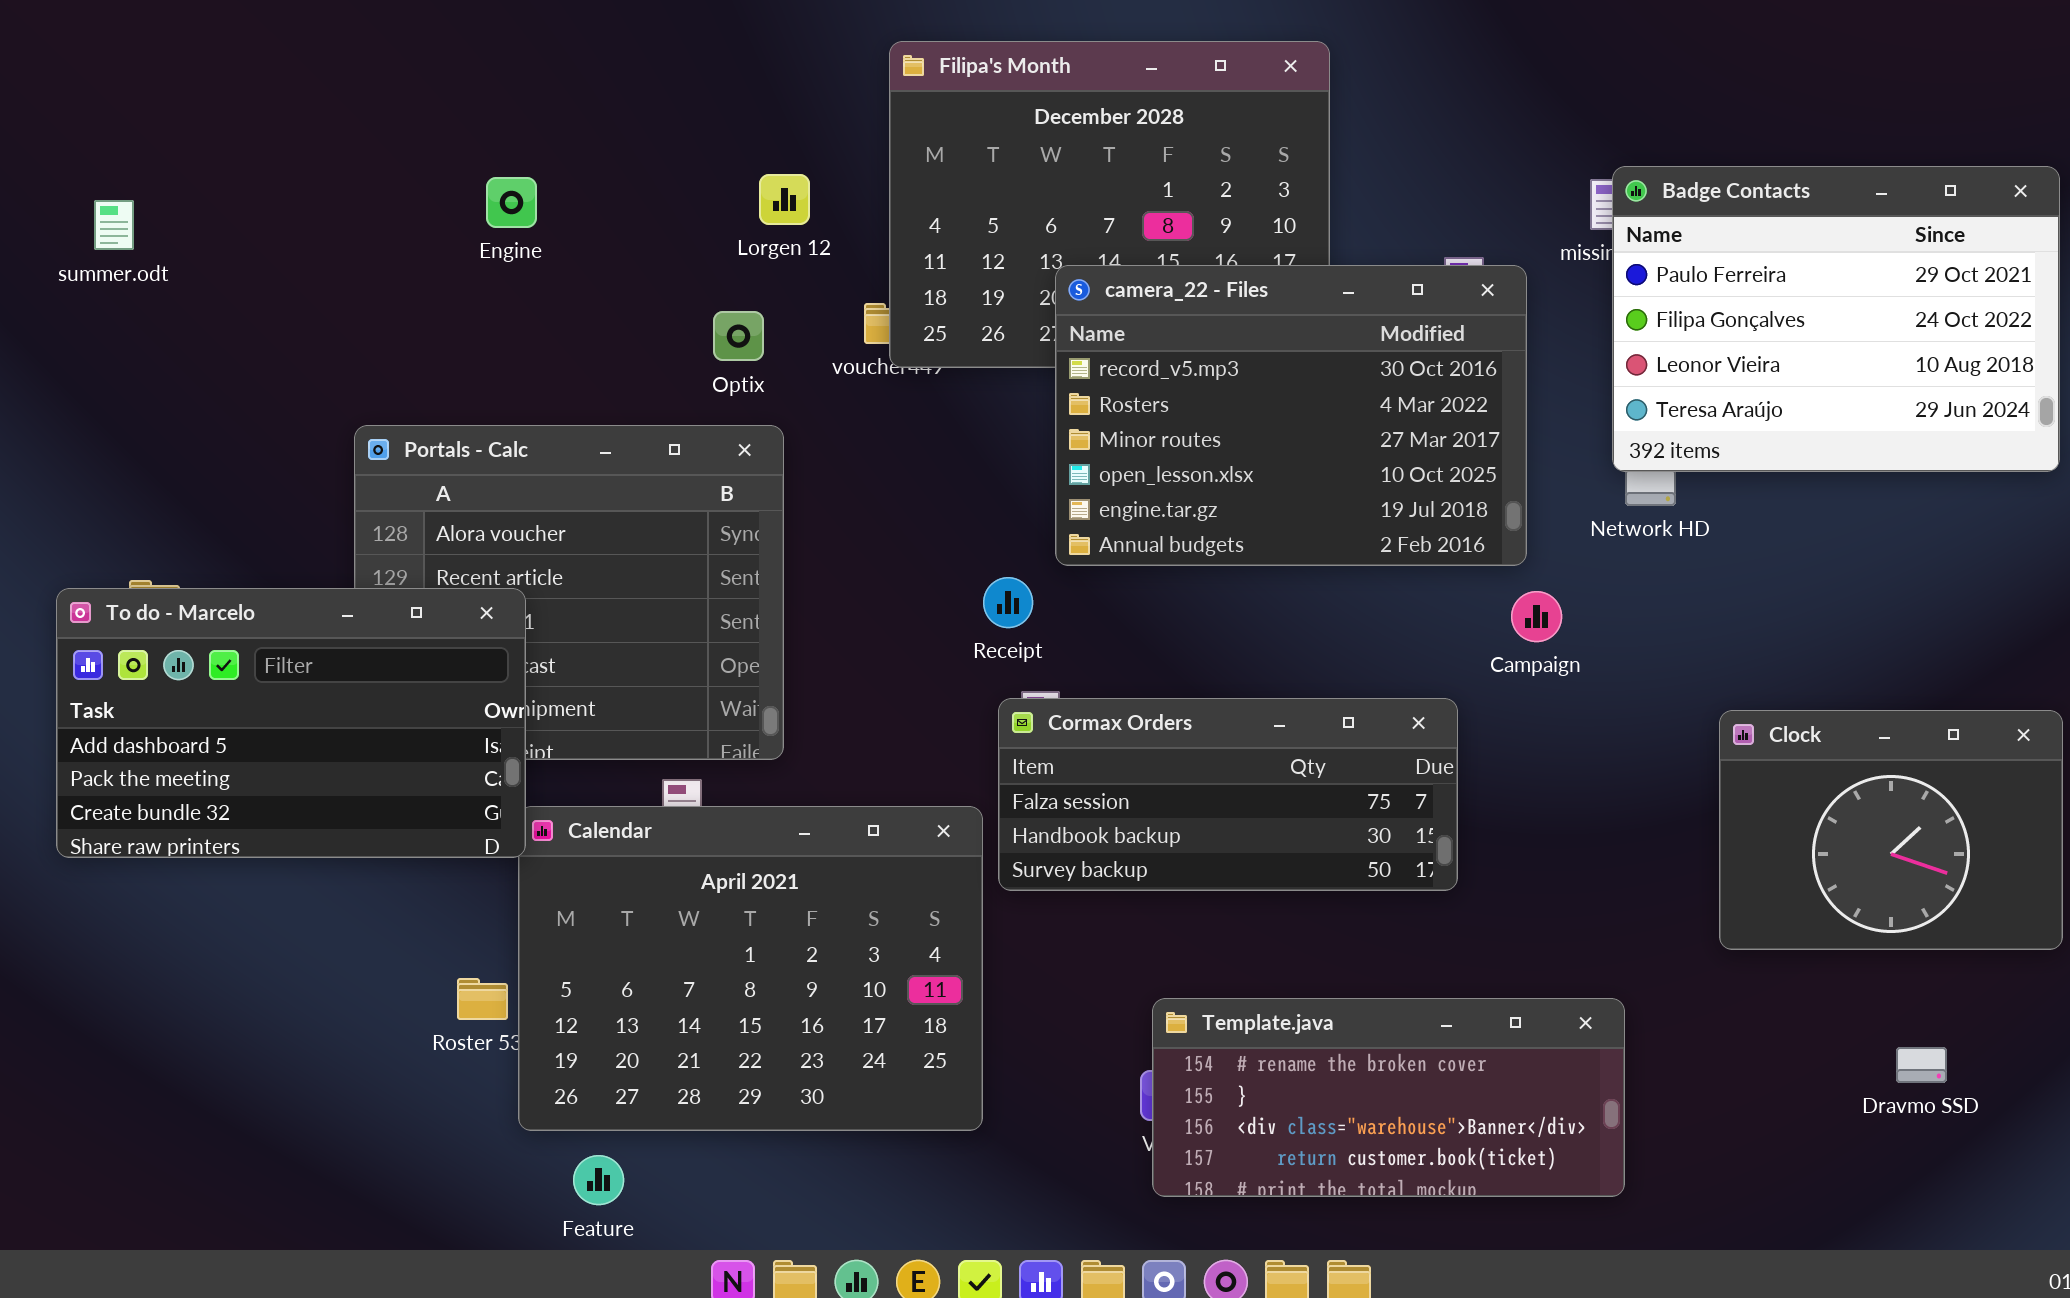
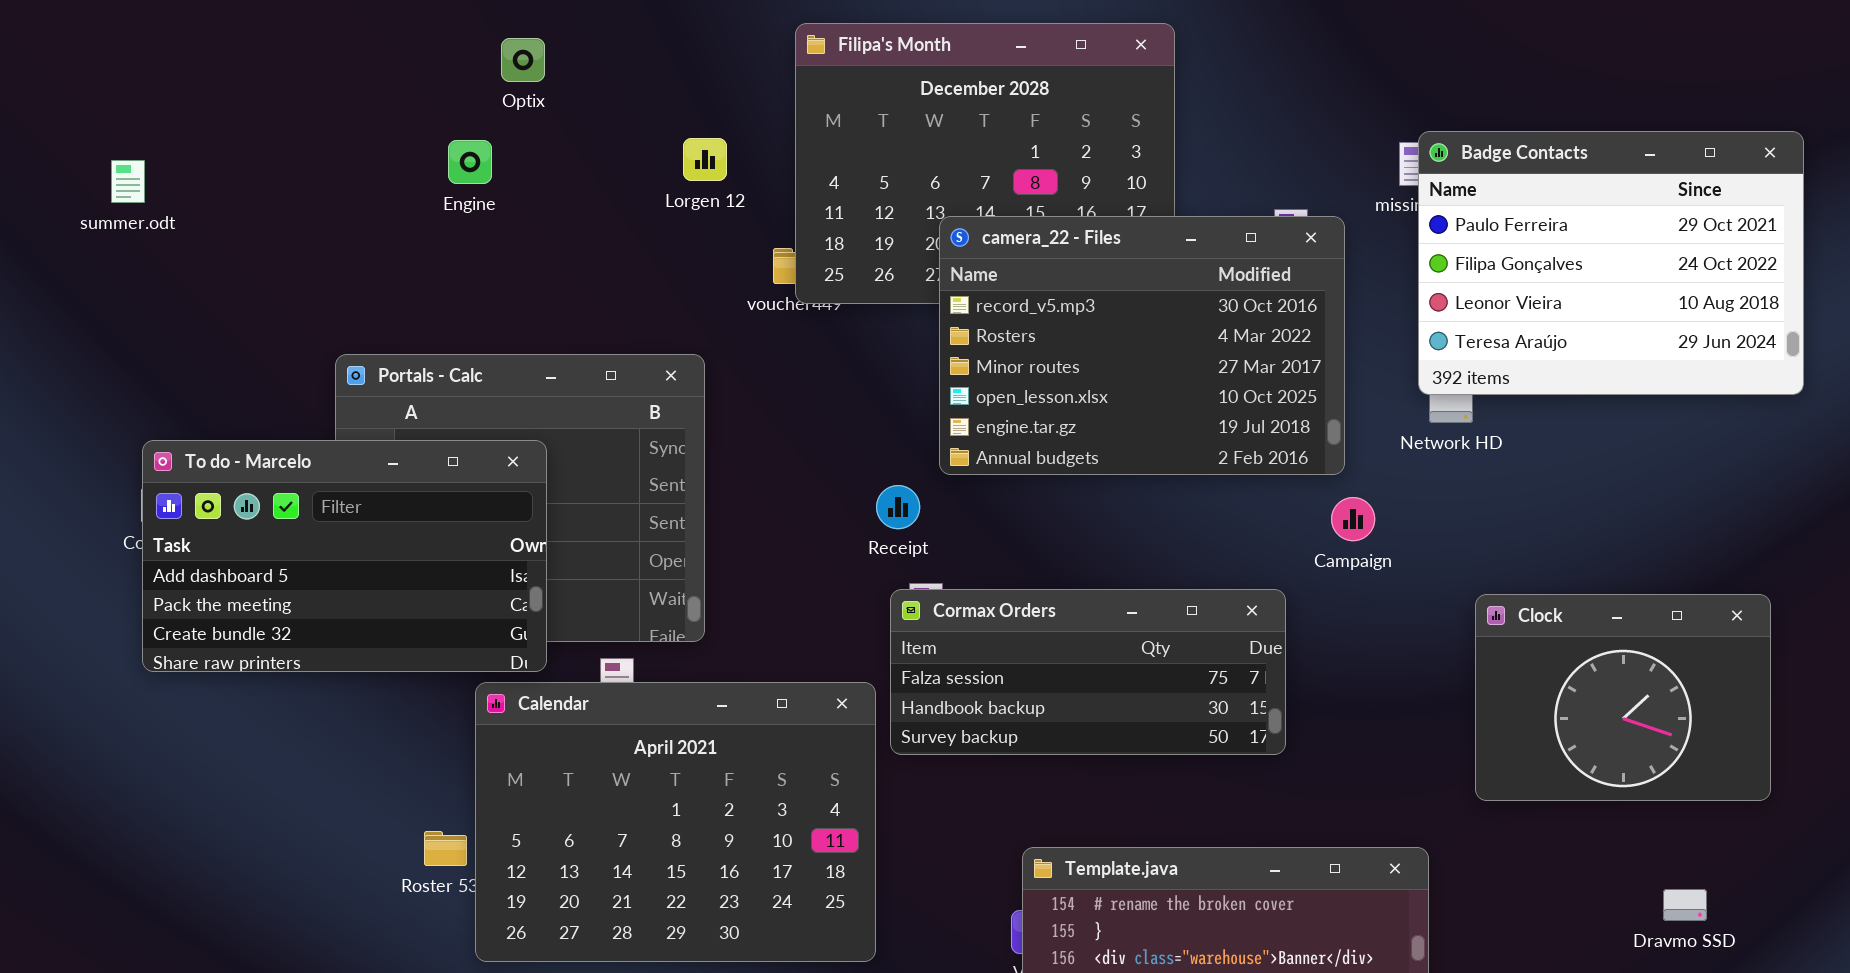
Optix: [713,311,764,361] -> [501,38,545,82], moved
To do - Marcelo: [56,588,526,858] -> [142,440,547,672], moved
Clock: [1719,710,2063,950] -> [1475,594,1771,801], moved

